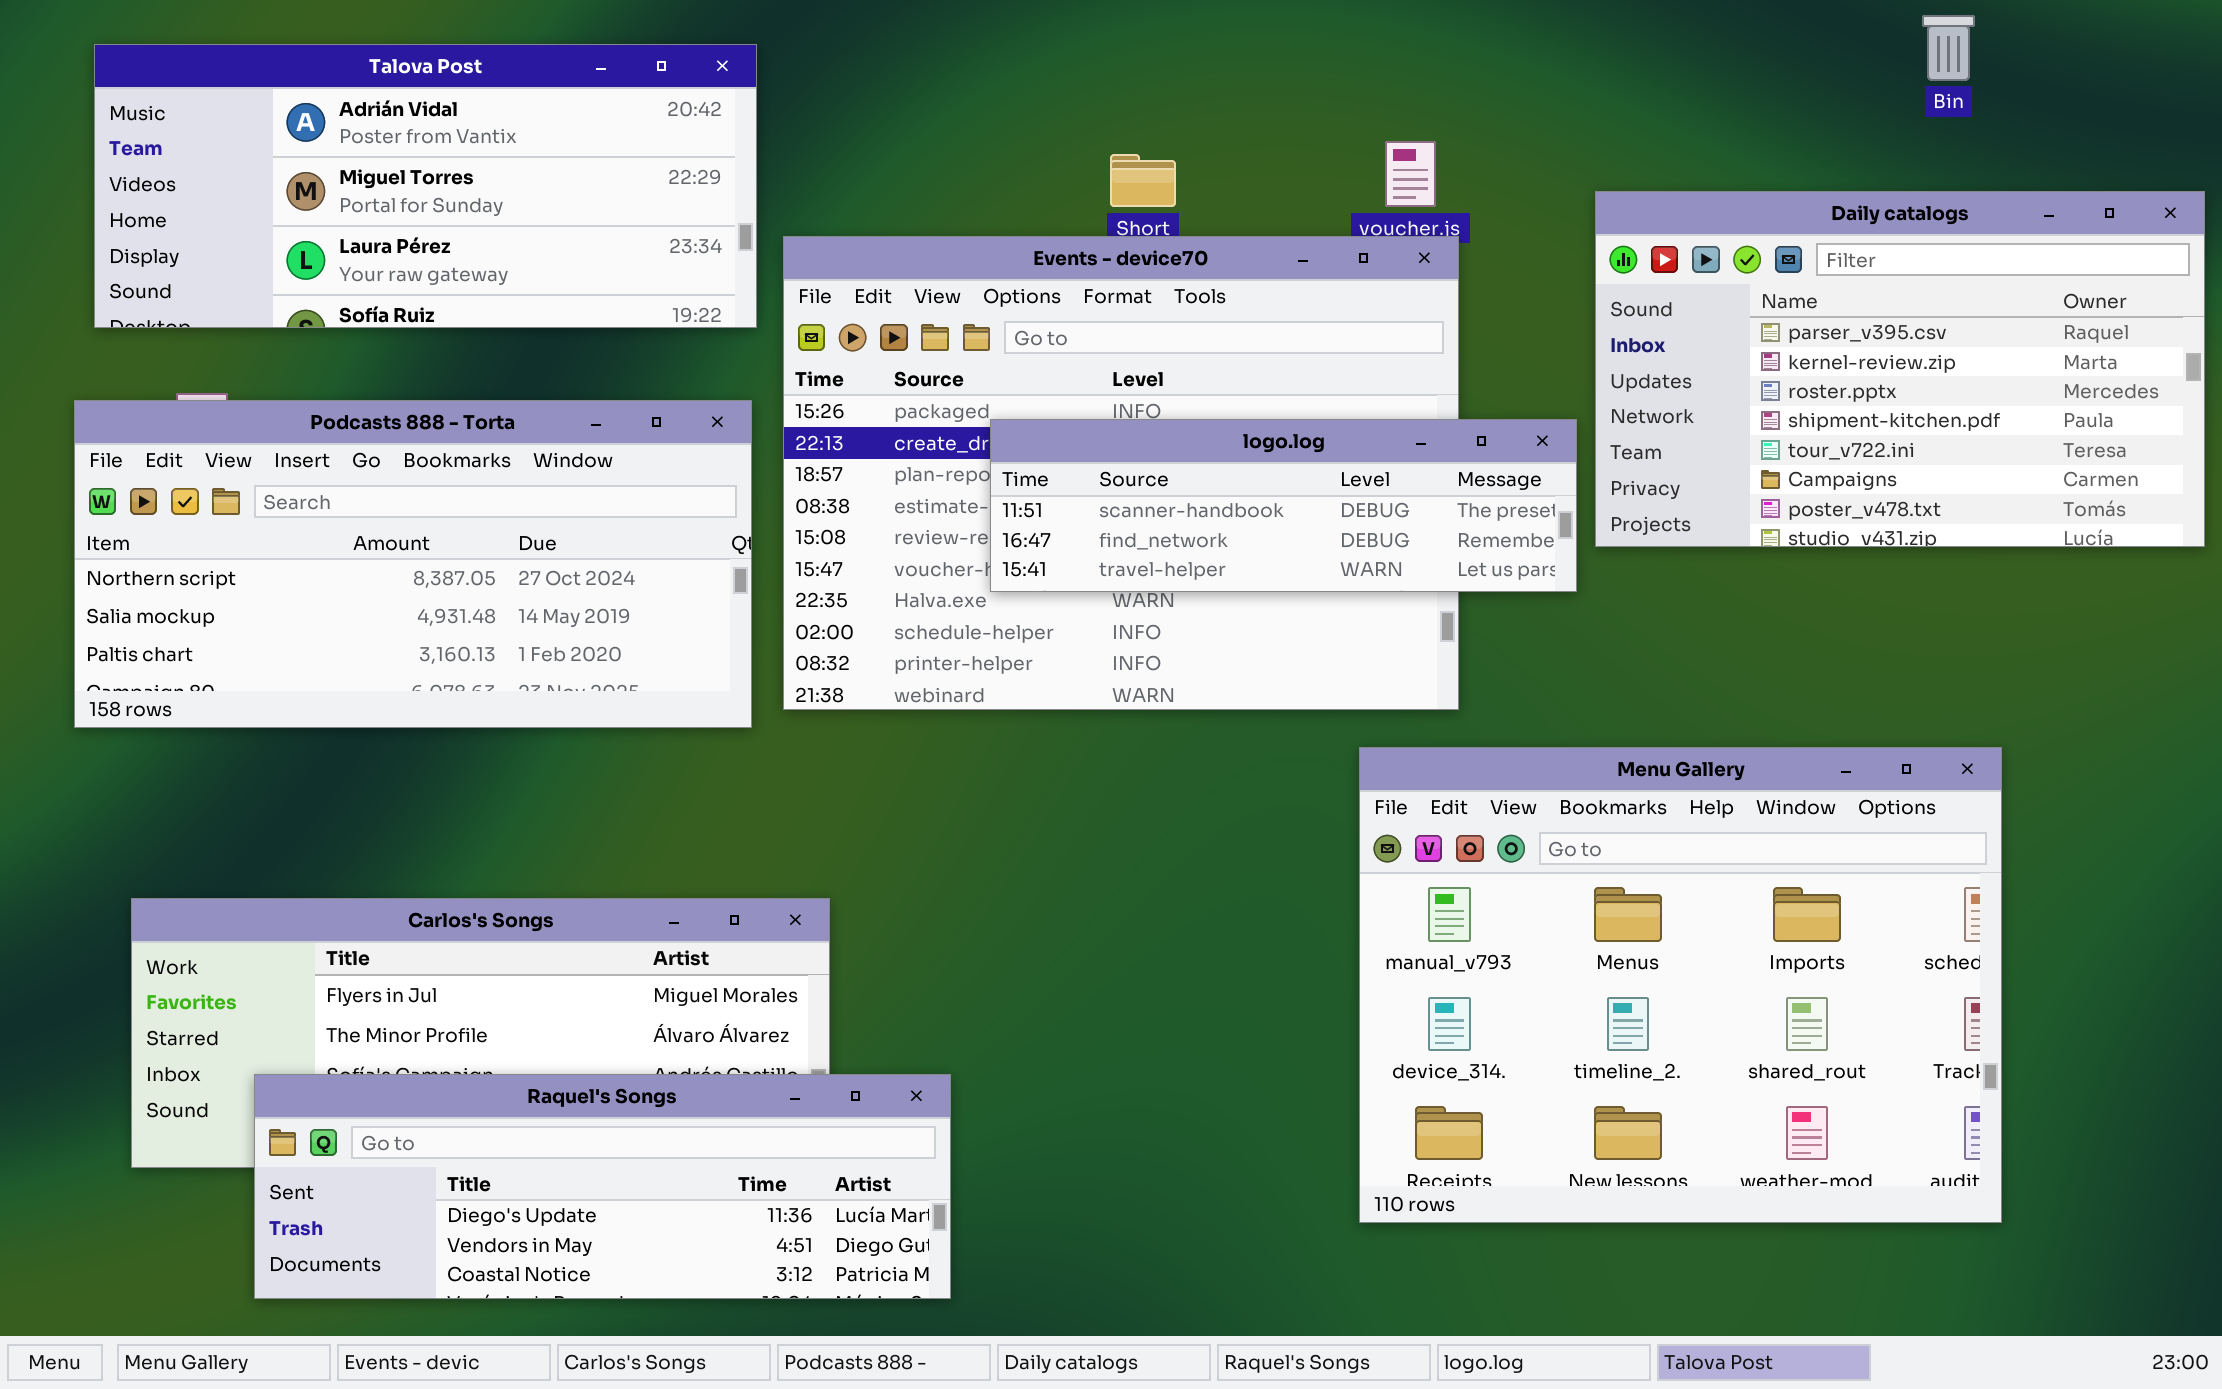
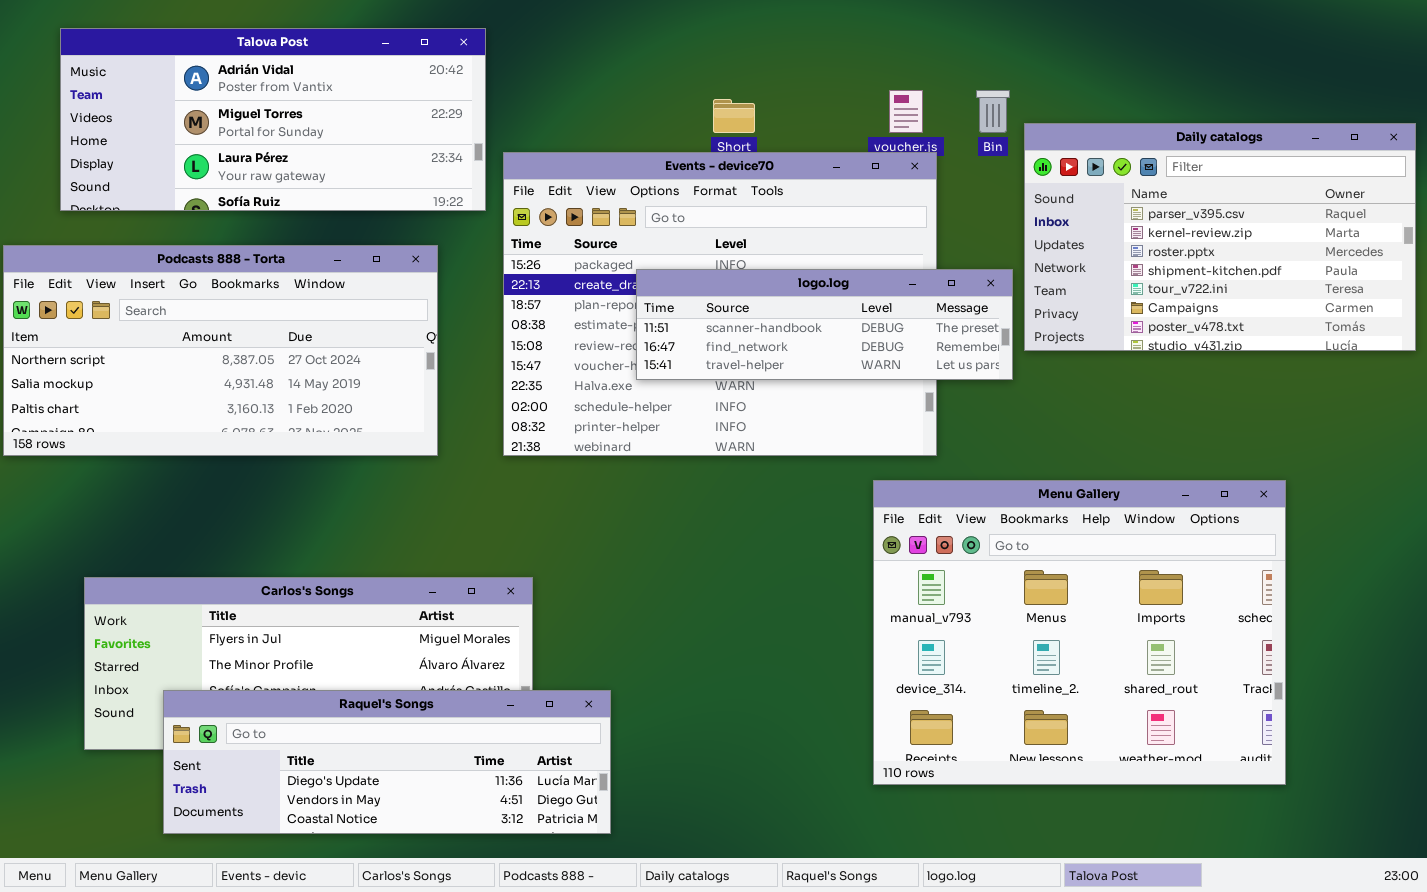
Bin: [1922,15,1975,81] -> [976,90,1010,133], moved
Podcasts 888 - Torta: [74,400,752,728] -> [3,245,438,456], moved

